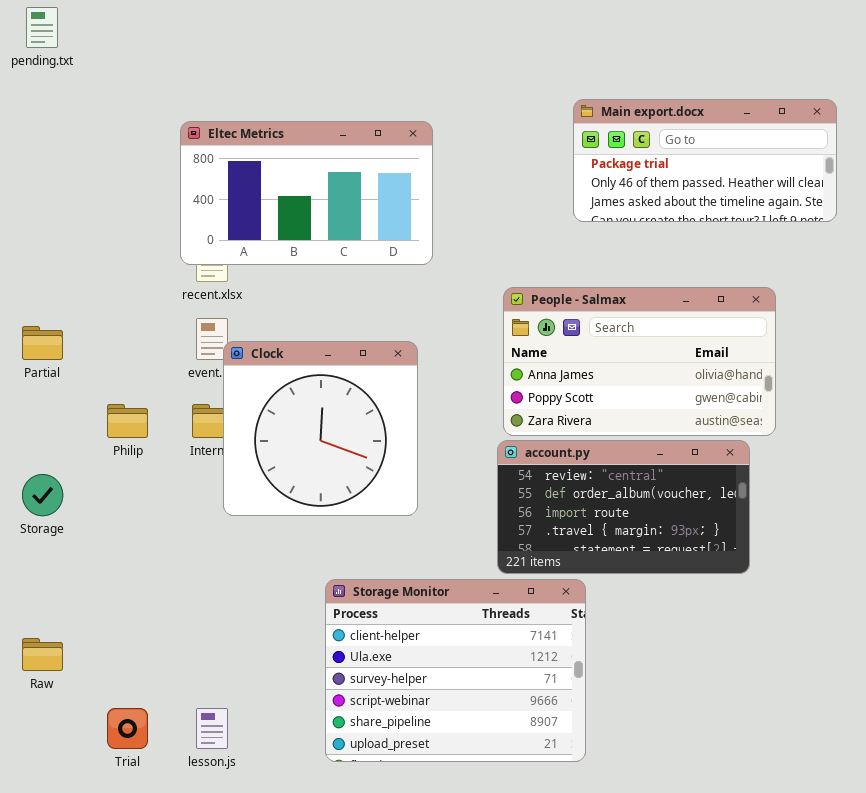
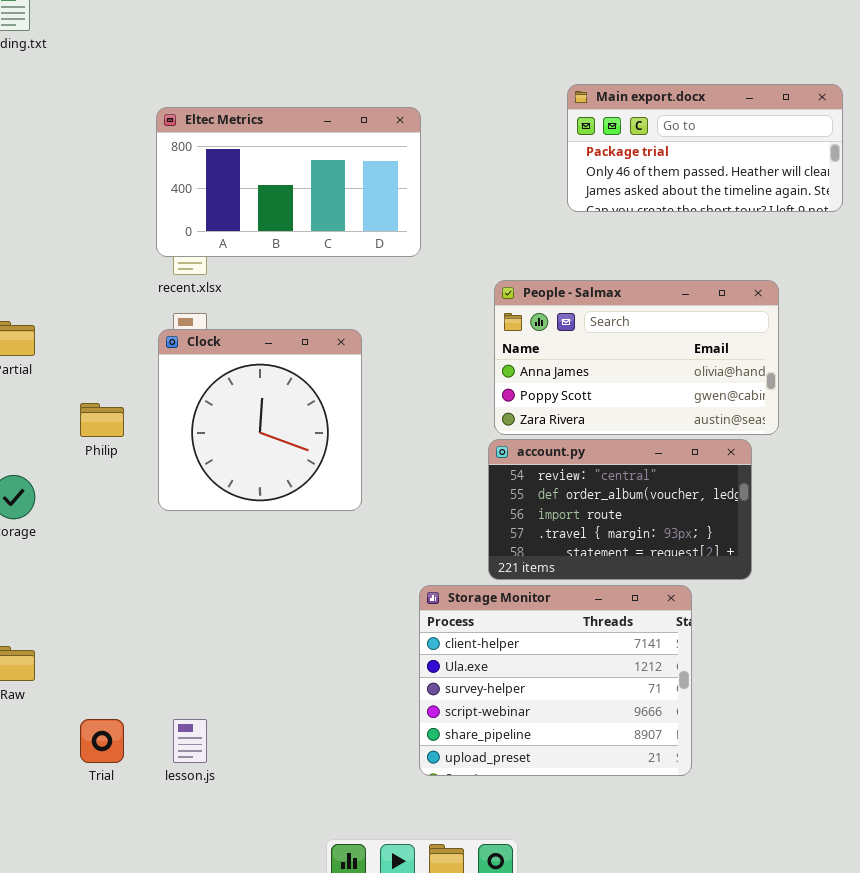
Clock: [223,341,418,516] -> [158,329,362,511], moved
Storage Monitor: [325,579,586,762] -> [419,585,692,776], moved

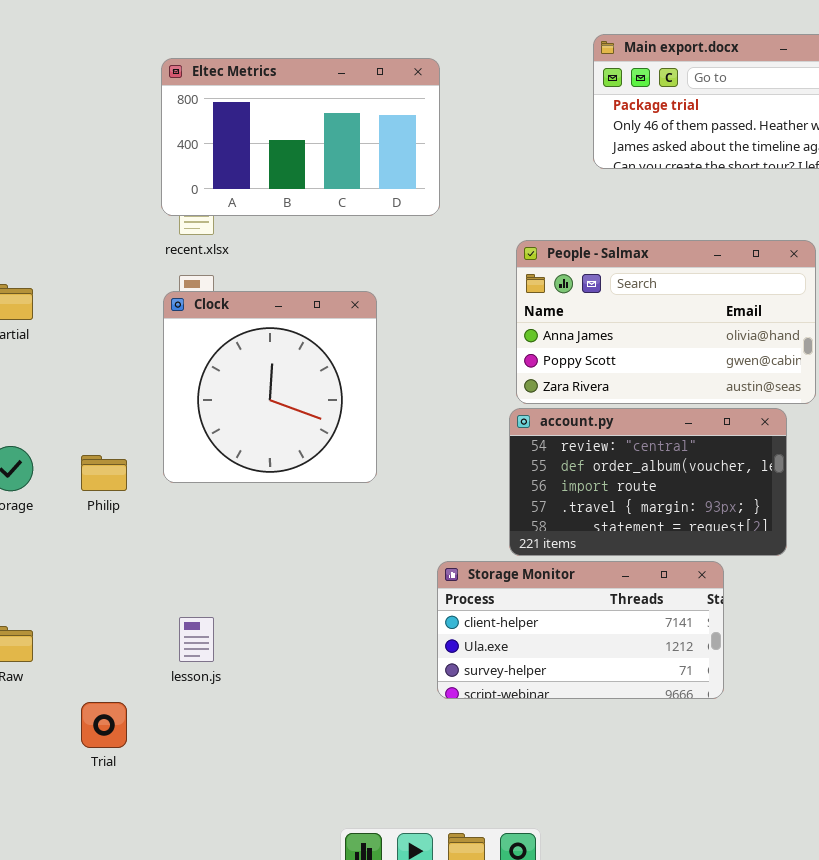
Philip: [80,403,124,437] -> [81,455,127,491], moved
Storage Monitor: [419,585,692,776] -> [437,561,724,699], resized
lesson.js: [173,719,207,763] -> [179,617,214,662], moved

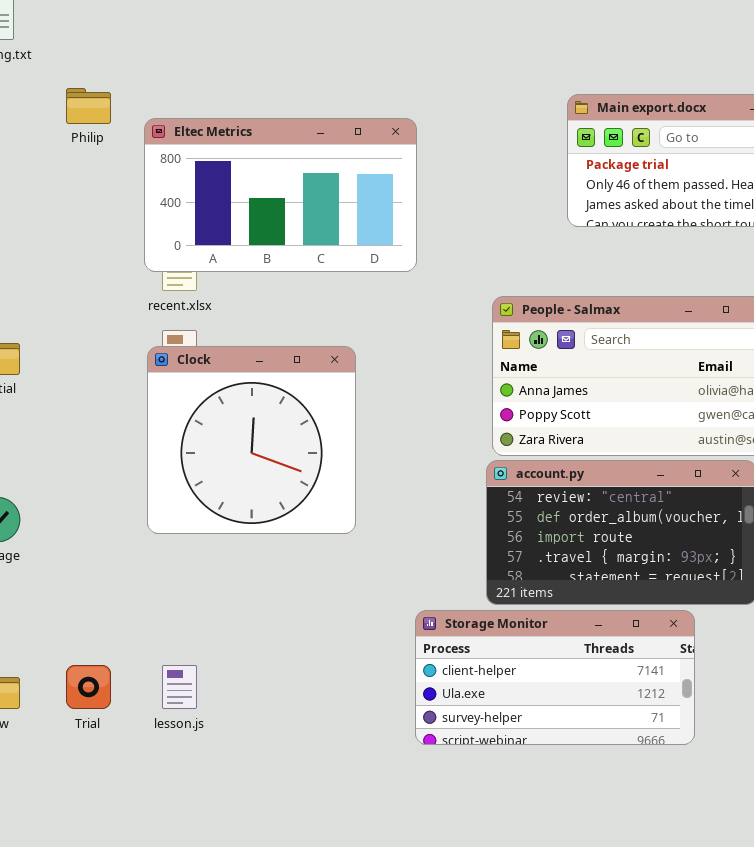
Philip: [81,455,127,491] -> [66,88,111,124], moved
Trial: [81,702,127,748] -> [66,665,111,709], moved

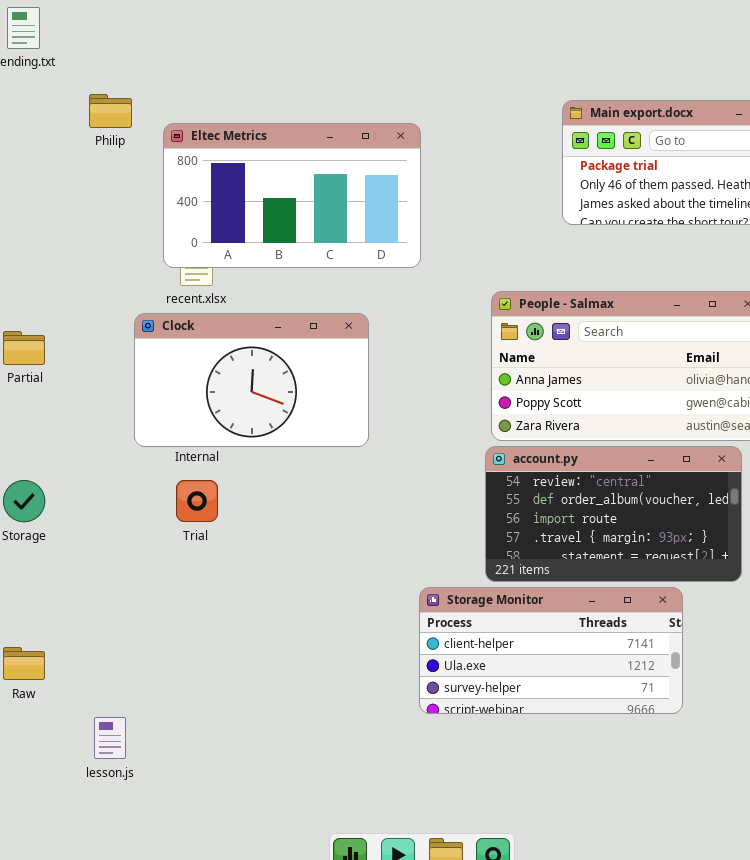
Clock: [147,346,356,534] -> [134,313,369,447], moved, resized
Trial: [66,665,111,709] -> [176,480,218,522], moved
lesson.js: [162,665,197,709] -> [94,717,126,759], moved

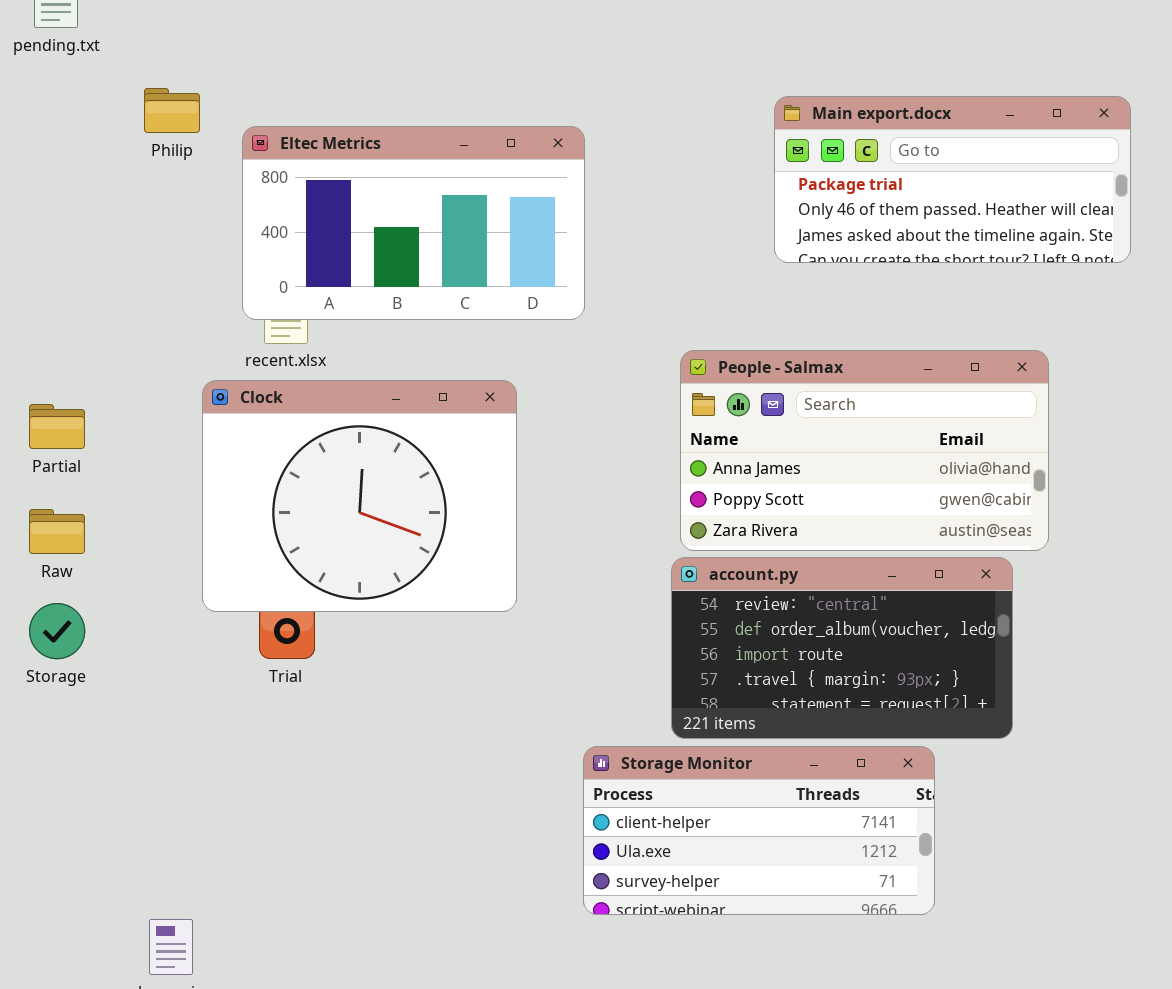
Clock: [134,313,369,447] -> [202,380,517,612], resized
Raw: [3,647,45,680] -> [29,509,85,554], moved

